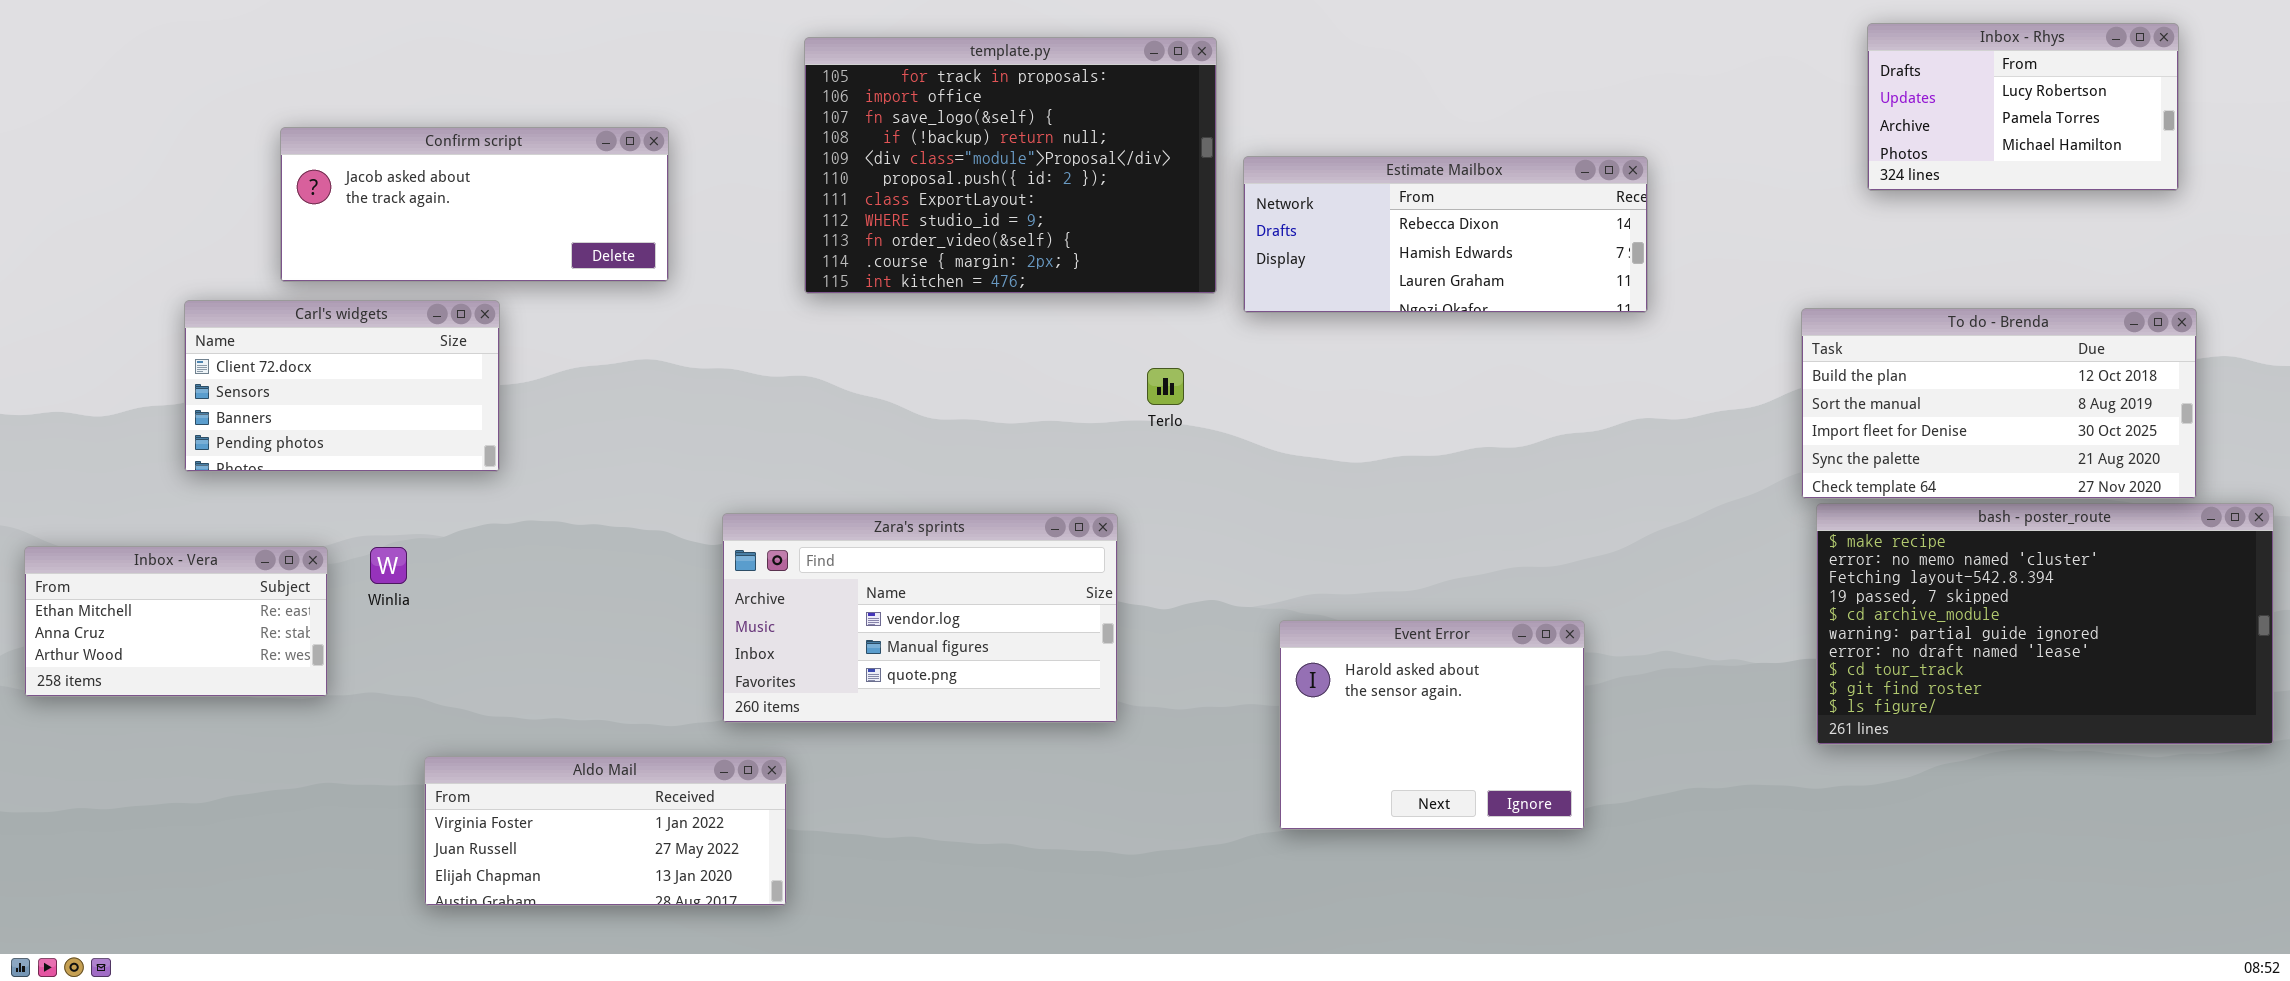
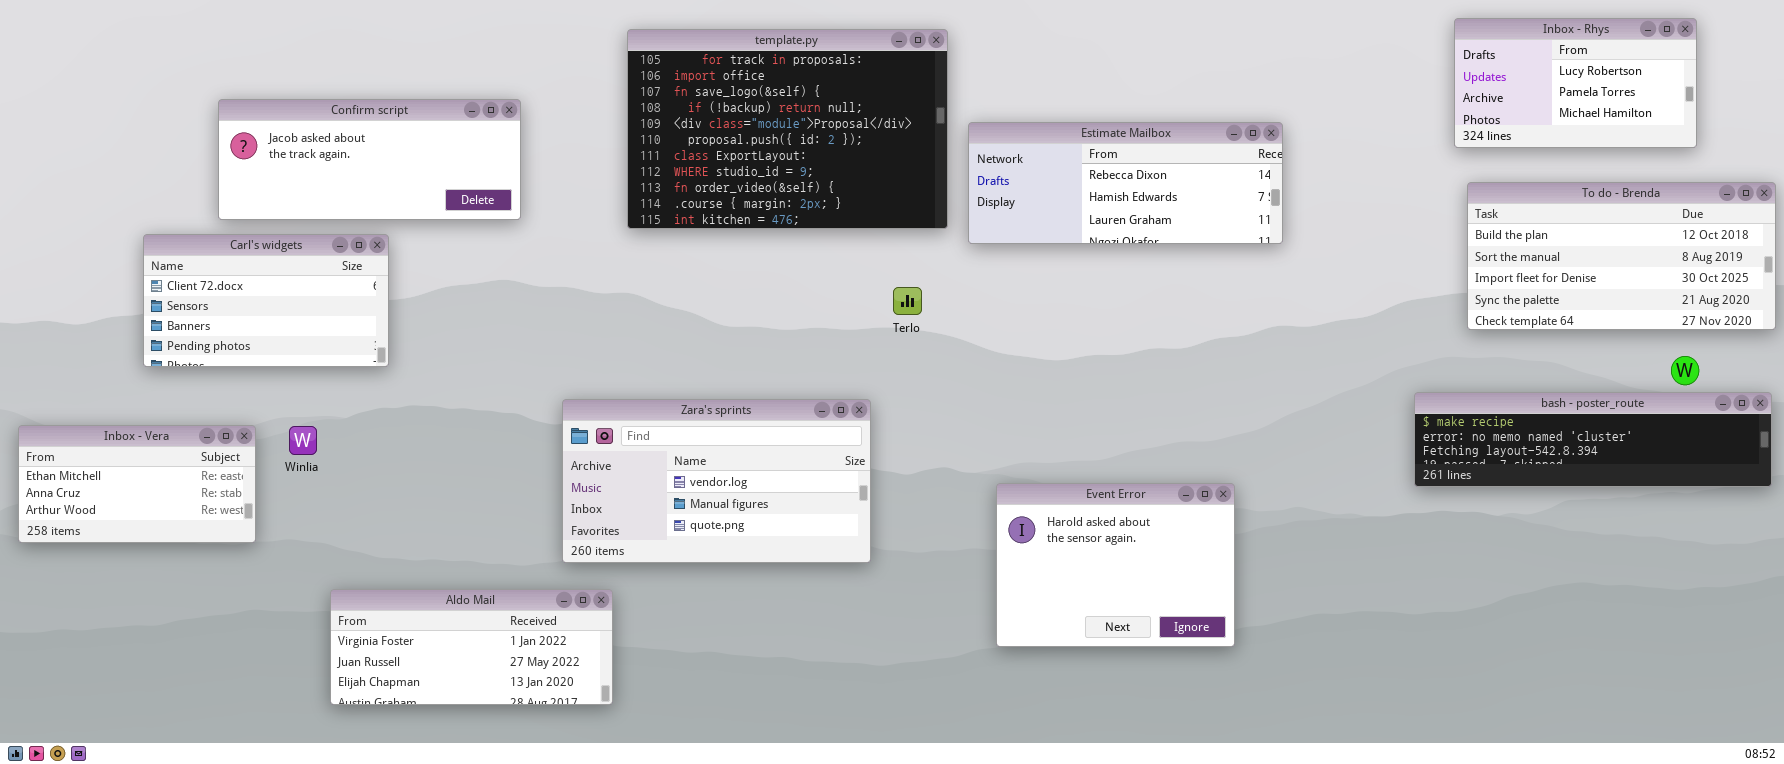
To do - Brenda: [1801,308,2197,499] -> [1467,182,1776,330], moved
bash - poster_route: [1816,503,2274,745] -> [1414,392,1772,487], resized

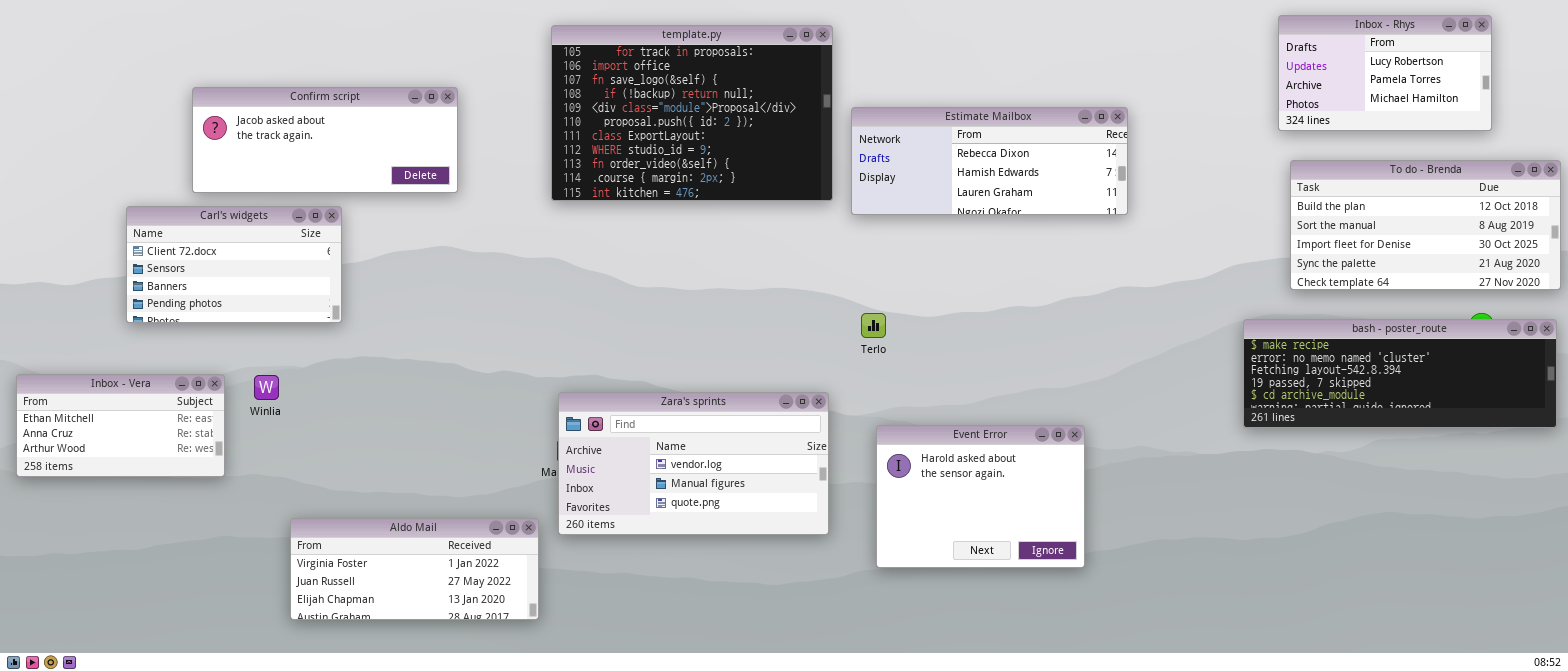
Terlo: [893,287,922,315] -> [861,313,886,338], moved
bash - poster_route: [1414,392,1772,487] -> [1243,319,1557,428], resized
Zara's sprints: [562,399,871,563] -> [558,392,829,535], moved

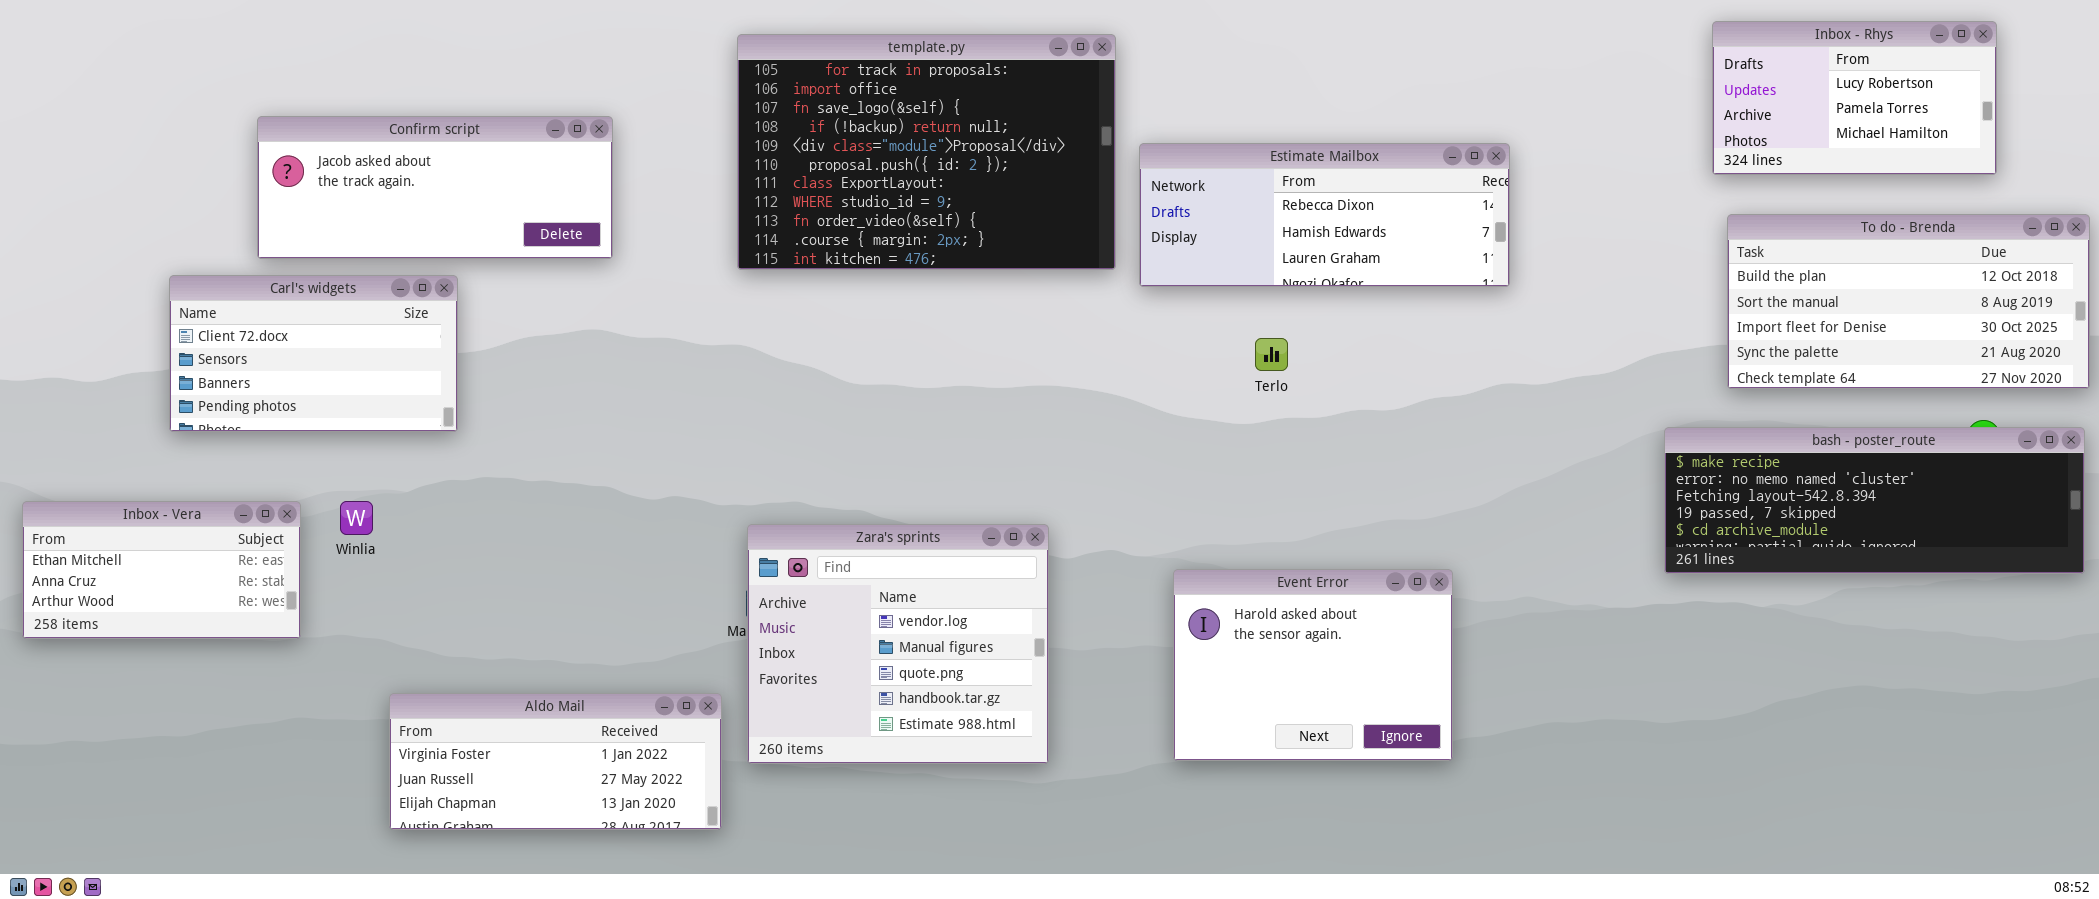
Terlo: [861,313,886,338] -> [1255,338,1288,371], moved
Zara's sprints: [558,392,829,535] -> [747,524,1049,764], resized

